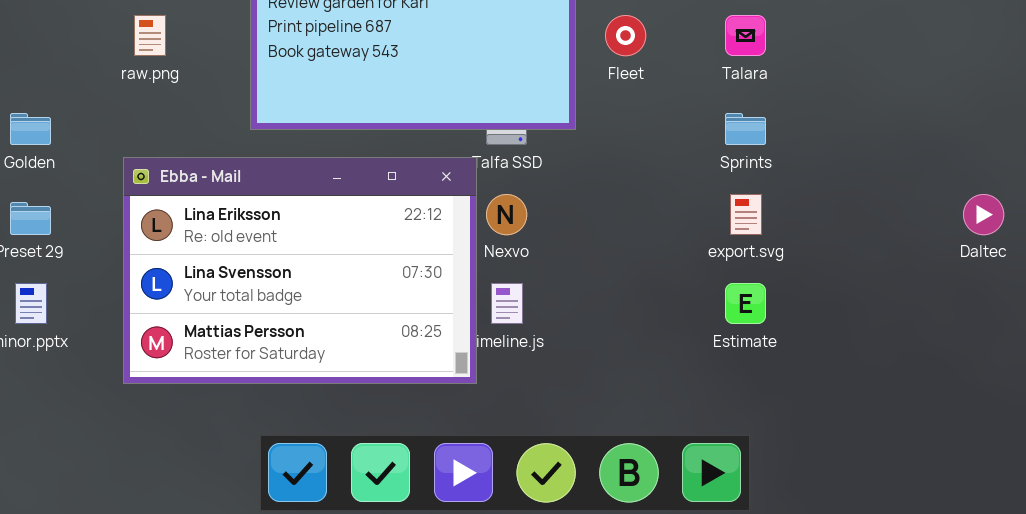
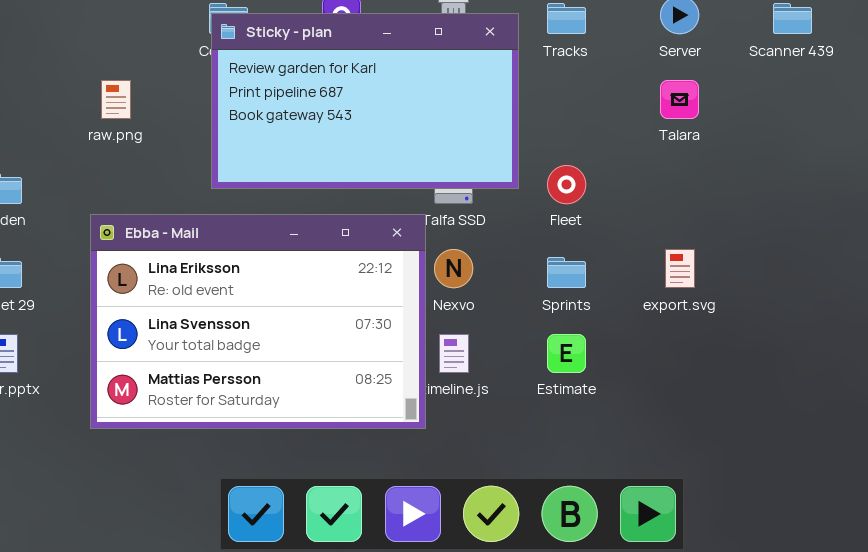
Fleet: [605,15,646,56] -> [547,165,586,204], moved
Sprints: [725,113,766,145] -> [547,257,586,288], moved
Estimate: [725,283,766,324] -> [547,334,586,373], moved

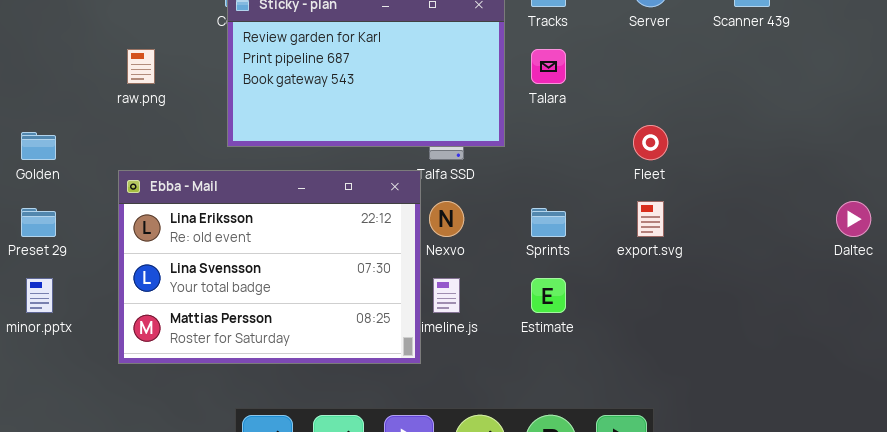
Talara: [660,80,699,119] -> [531,49,566,84], moved
Fleet: [547,165,586,204] -> [633,125,668,160], moved

